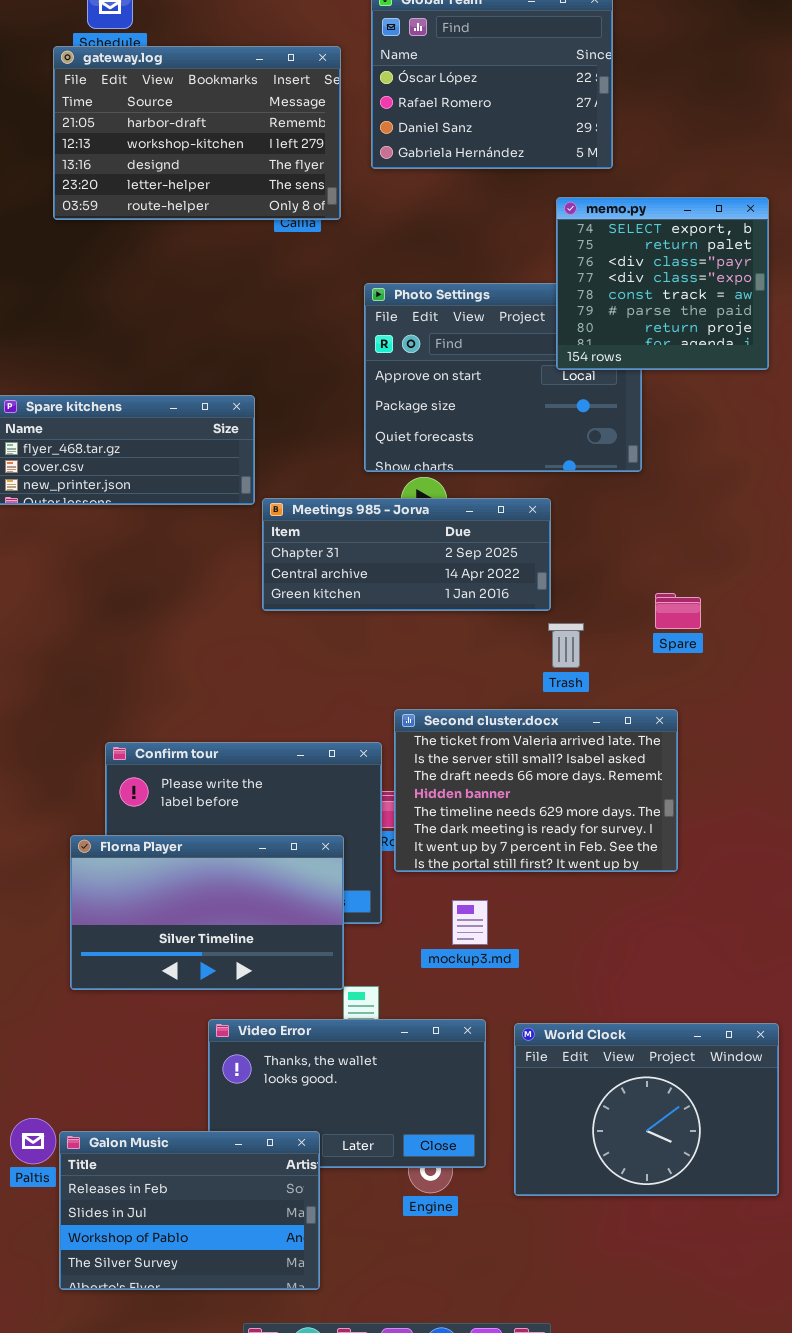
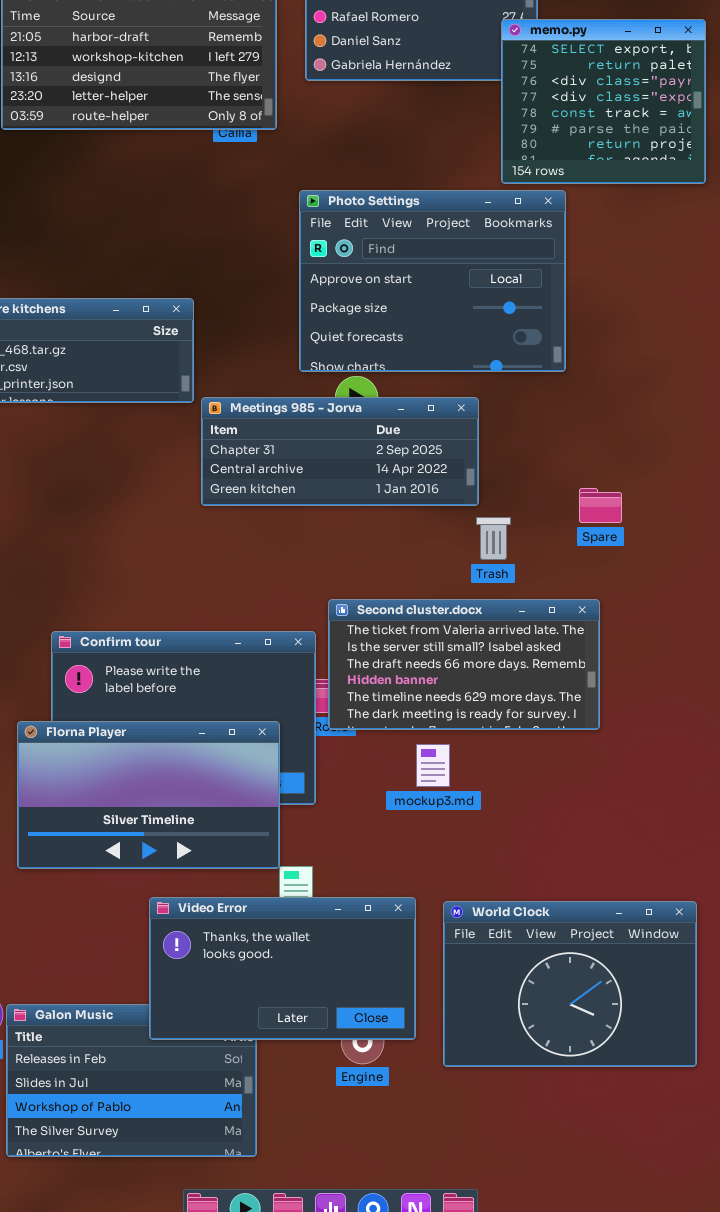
memo.py: [556,197,769,370] -> [501,19,706,184], moved
Second cluster.docx: [394,709,678,872] -> [328,599,600,730], resized
mockup3.md: [452,900,488,945] -> [416,744,450,787], moved
Video Error: [208,1019,486,1168] -> [149,897,416,1040], raised

